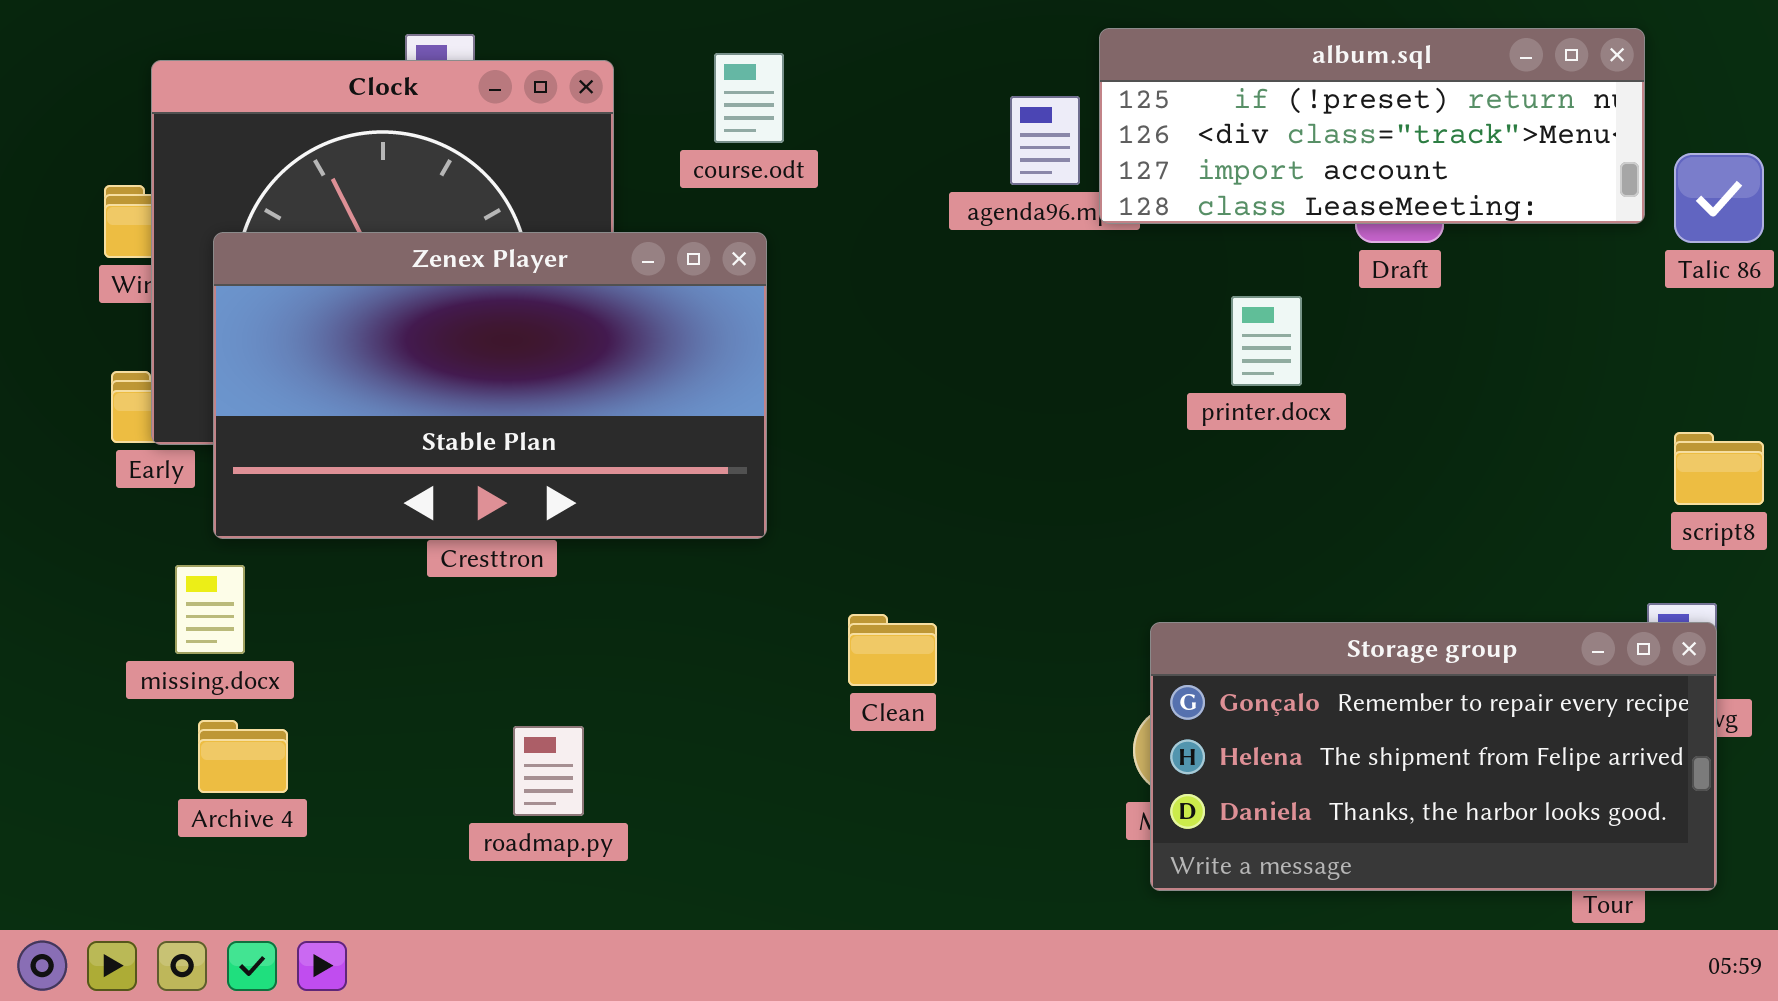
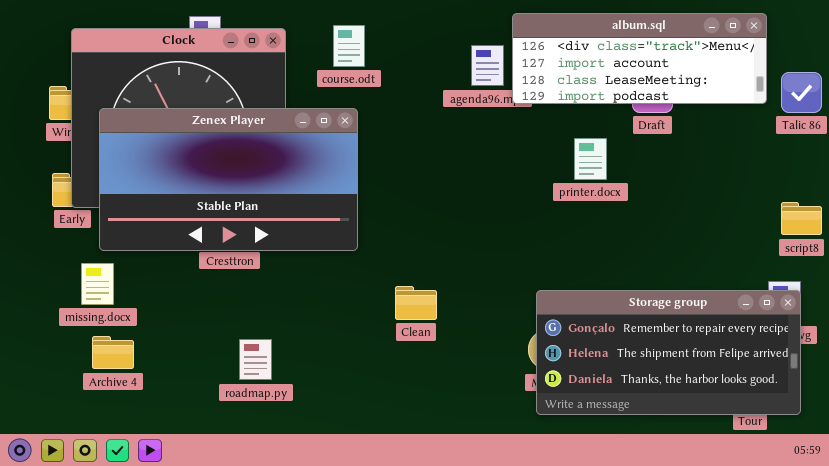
album.sql: [1099,28,1645,224] -> [512,13,767,104], scrolled down 1 row

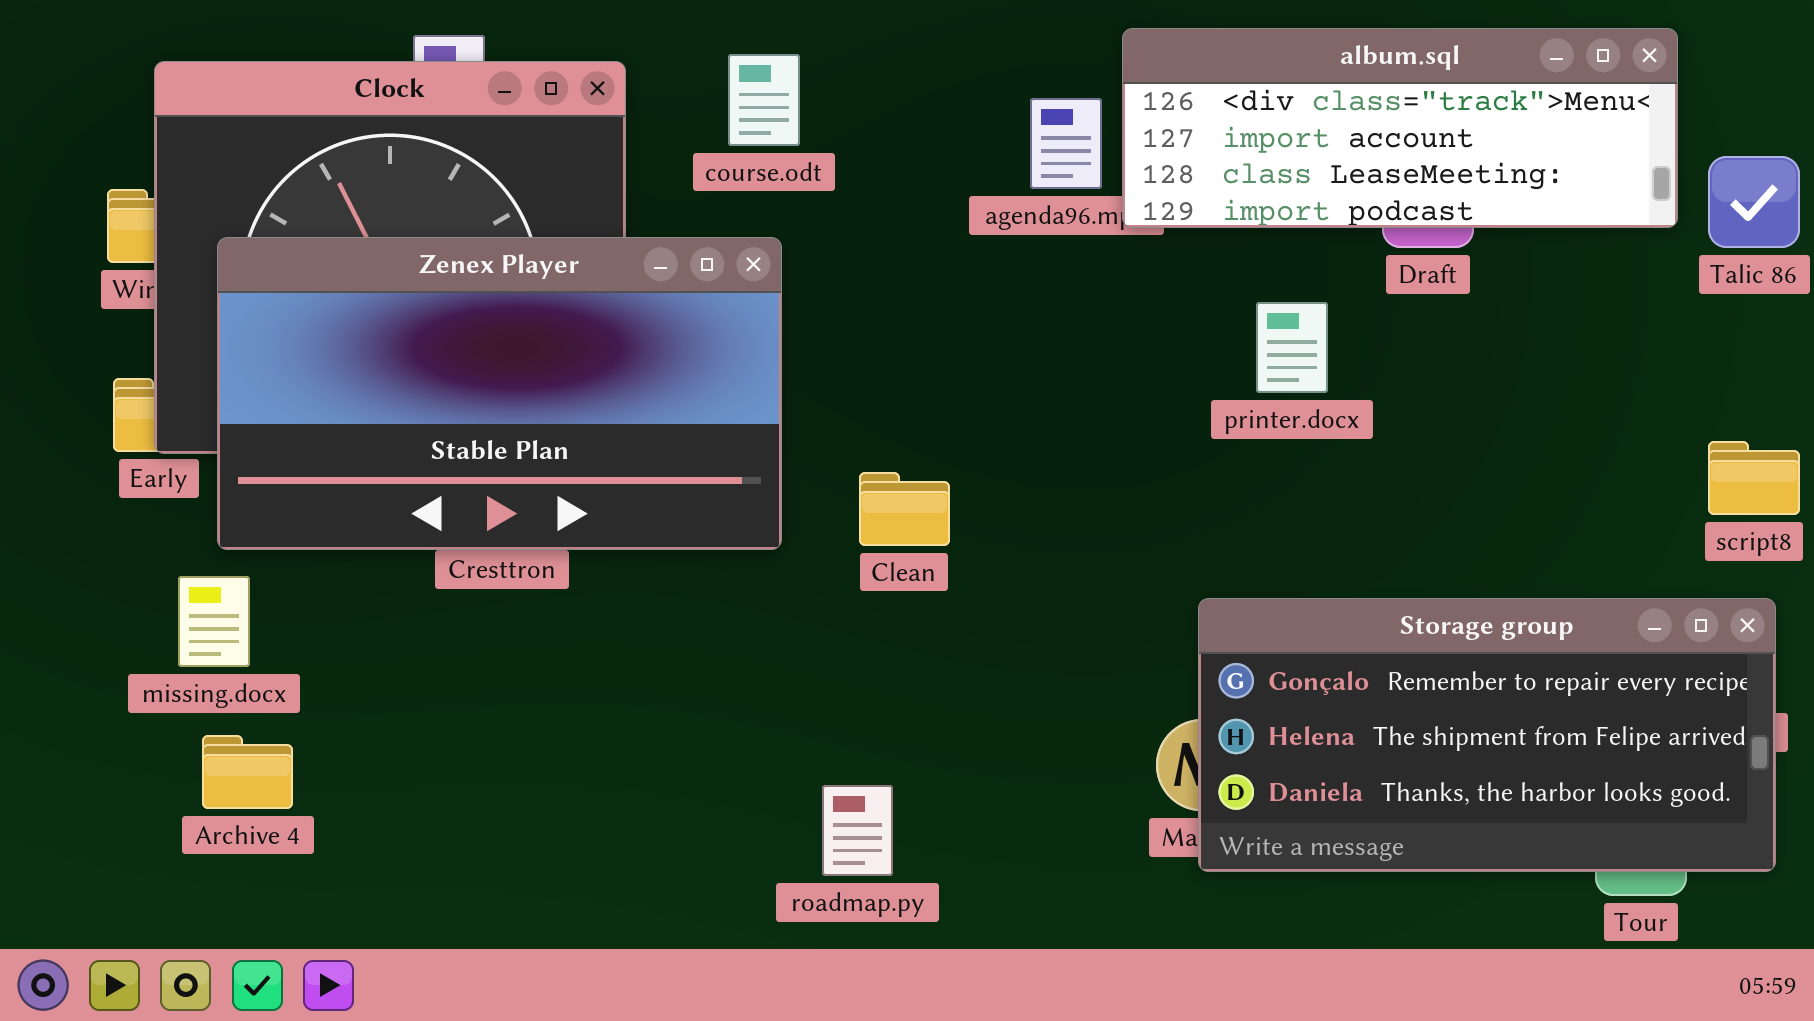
Clean: [395,286,437,320] -> [859,472,950,546], moved
Storage group: [536,290,801,415] -> [1198,598,1776,872], moved
roadmap.py: [239,339,272,380] -> [822,785,893,876], moved

